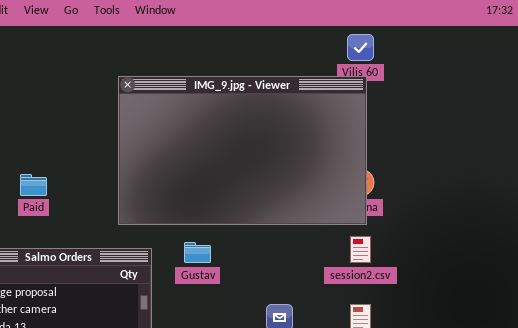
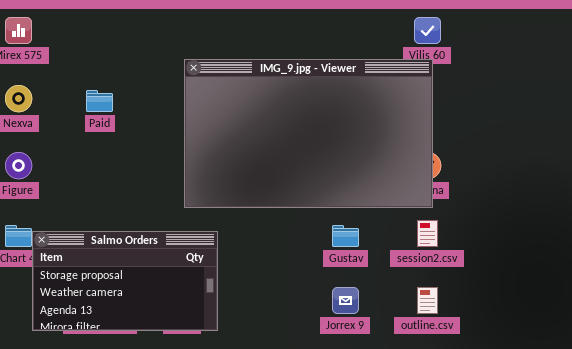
Paid: [20,174,47,196] -> [86,90,113,112], moved
Gustav: [184,242,211,263] -> [332,225,359,247], moved

